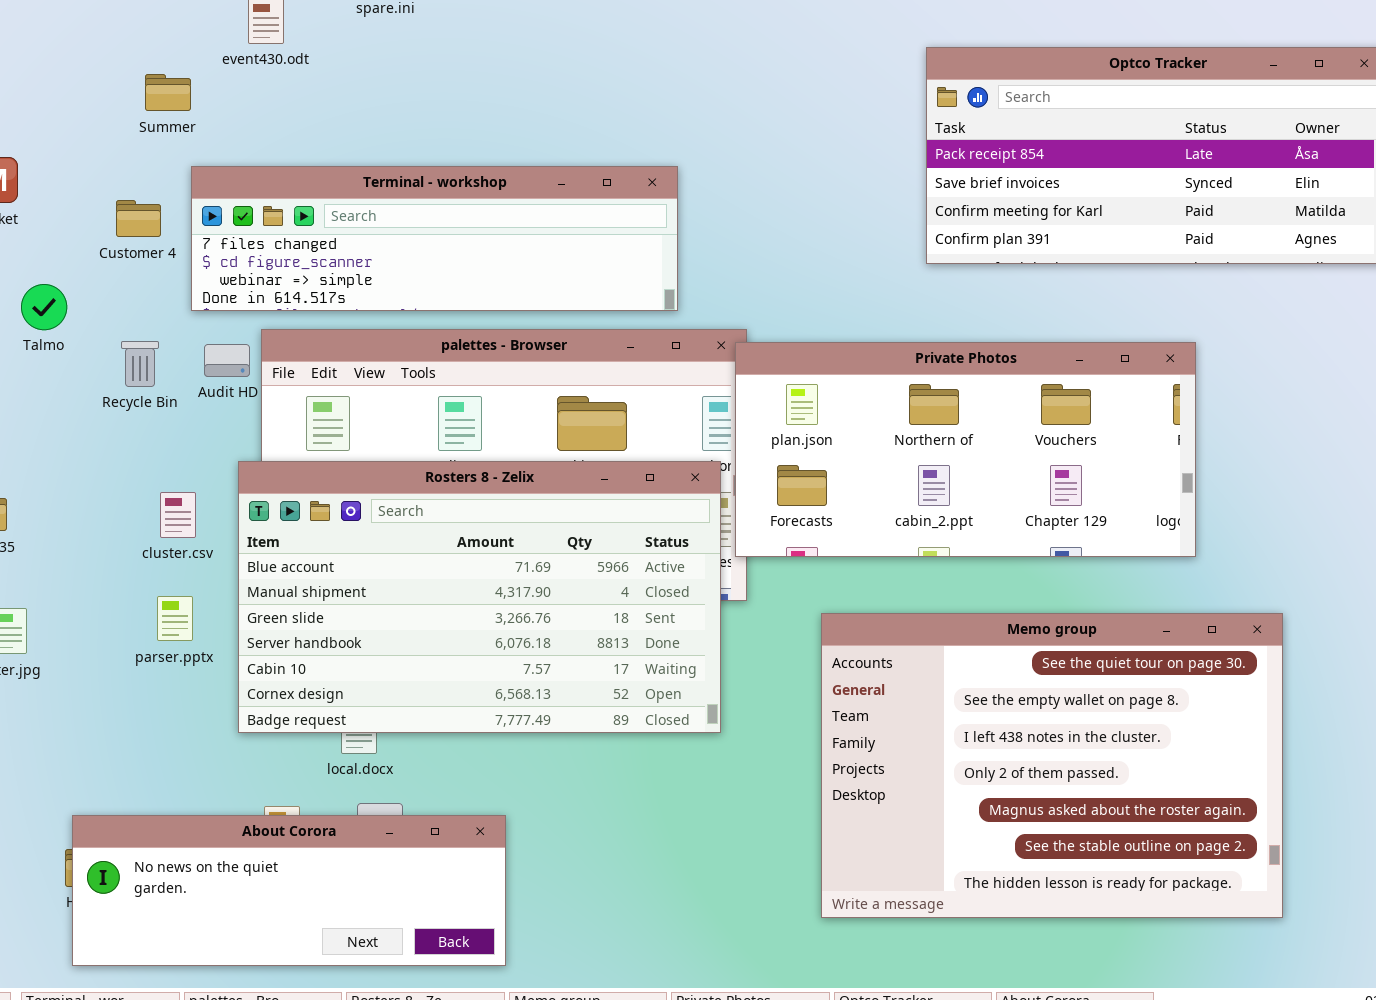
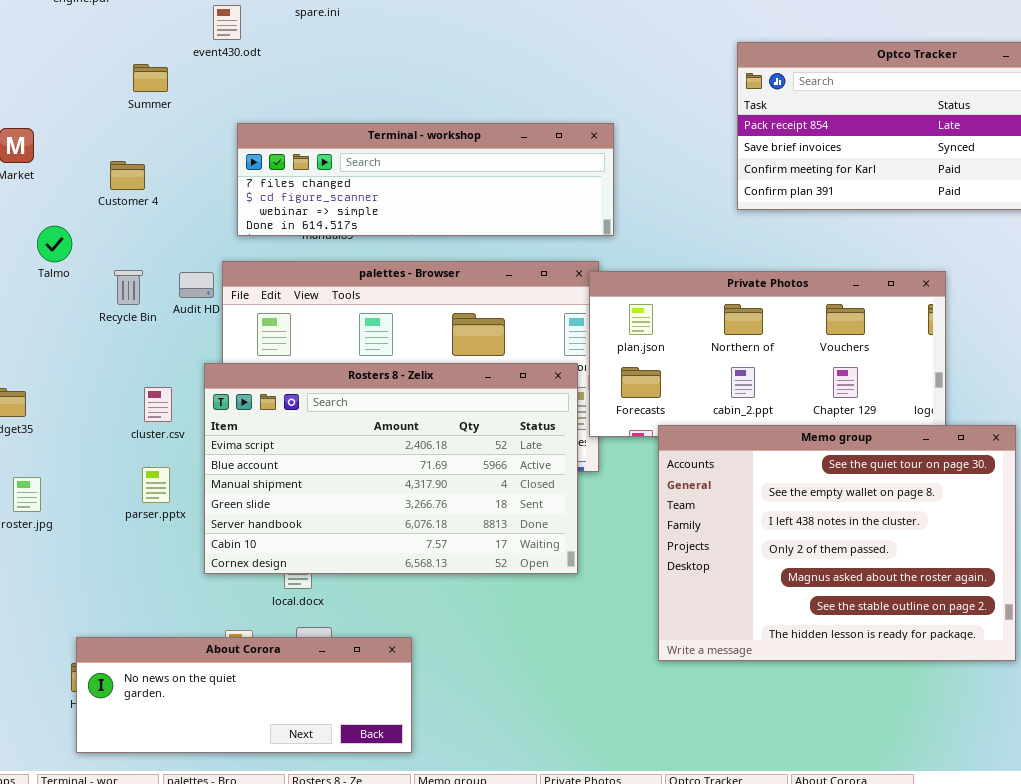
Terminal - workshop: [191,166,678,311] -> [237,123,614,236], moved
Rosters 8 - Zelix: [238,461,721,733] -> [204,363,578,574], scrolled up 1 row
Memo group: [821,613,1283,918] -> [658,425,1016,661], moved

